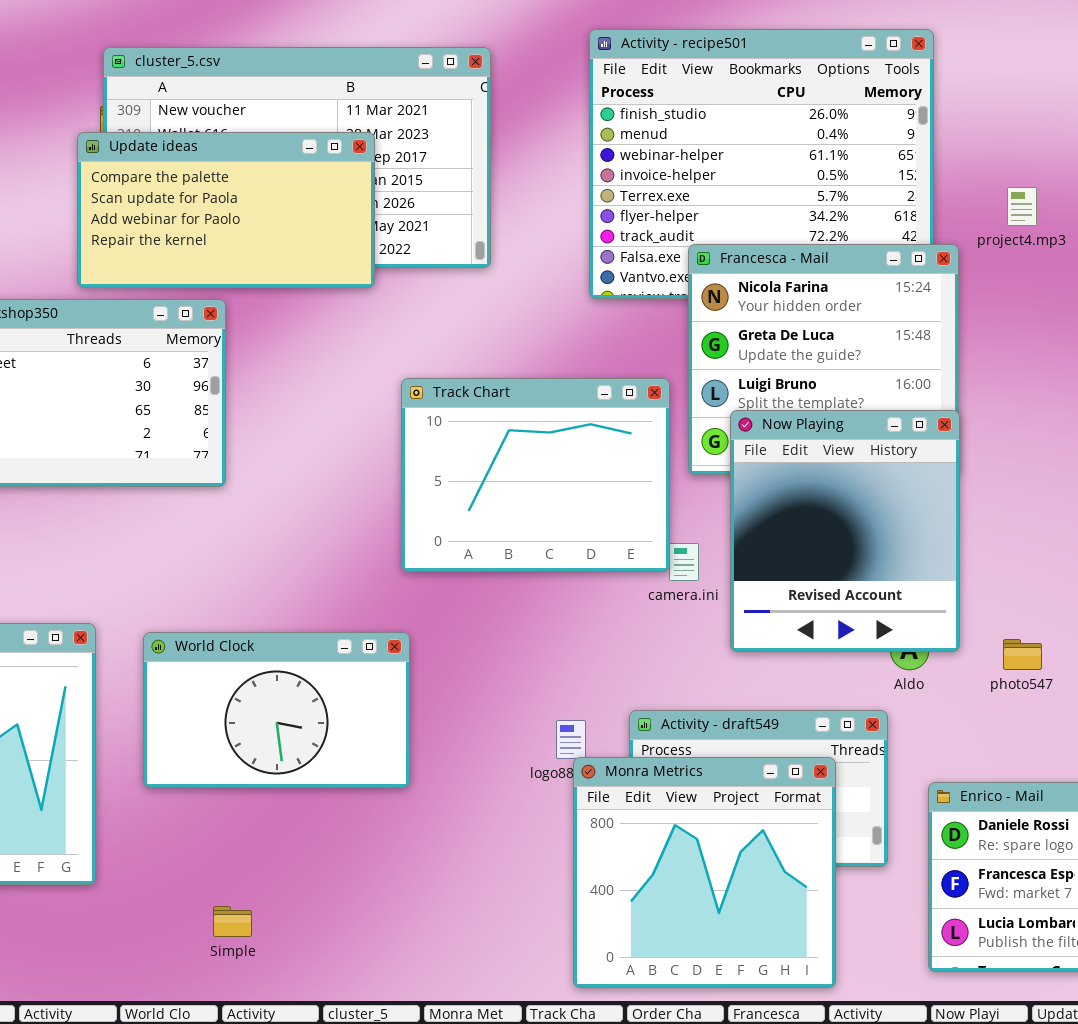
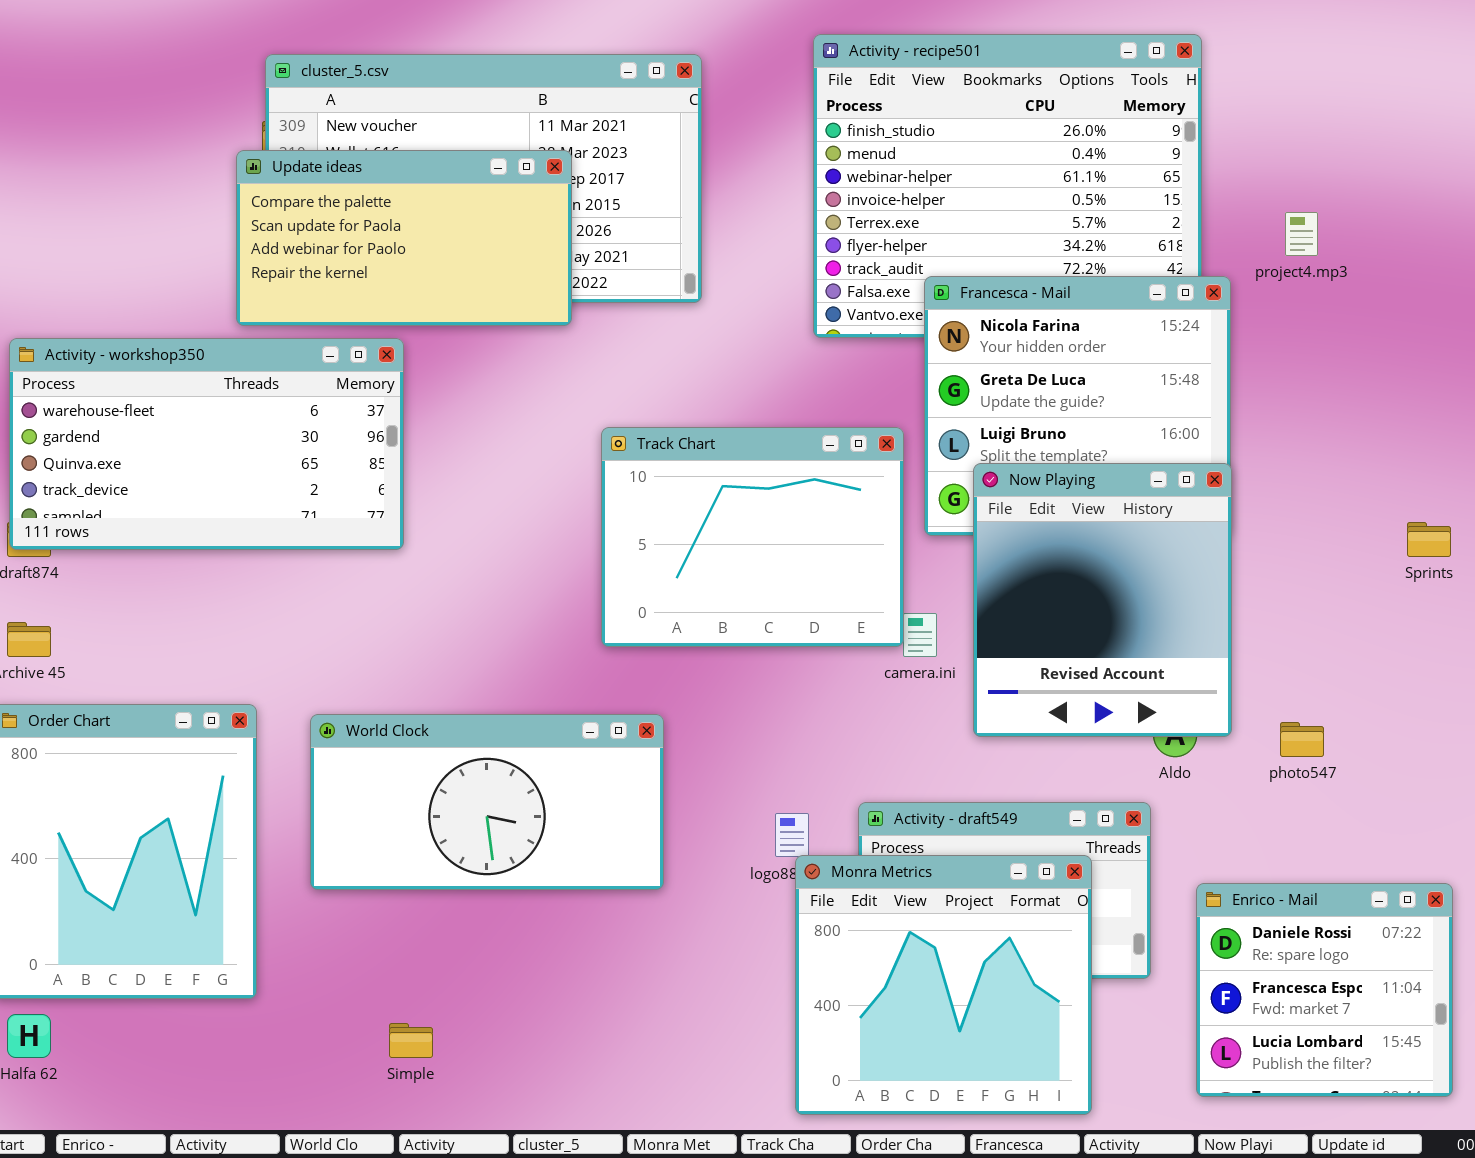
World Clock: [143,632,410,788] -> [310,714,664,890], resized

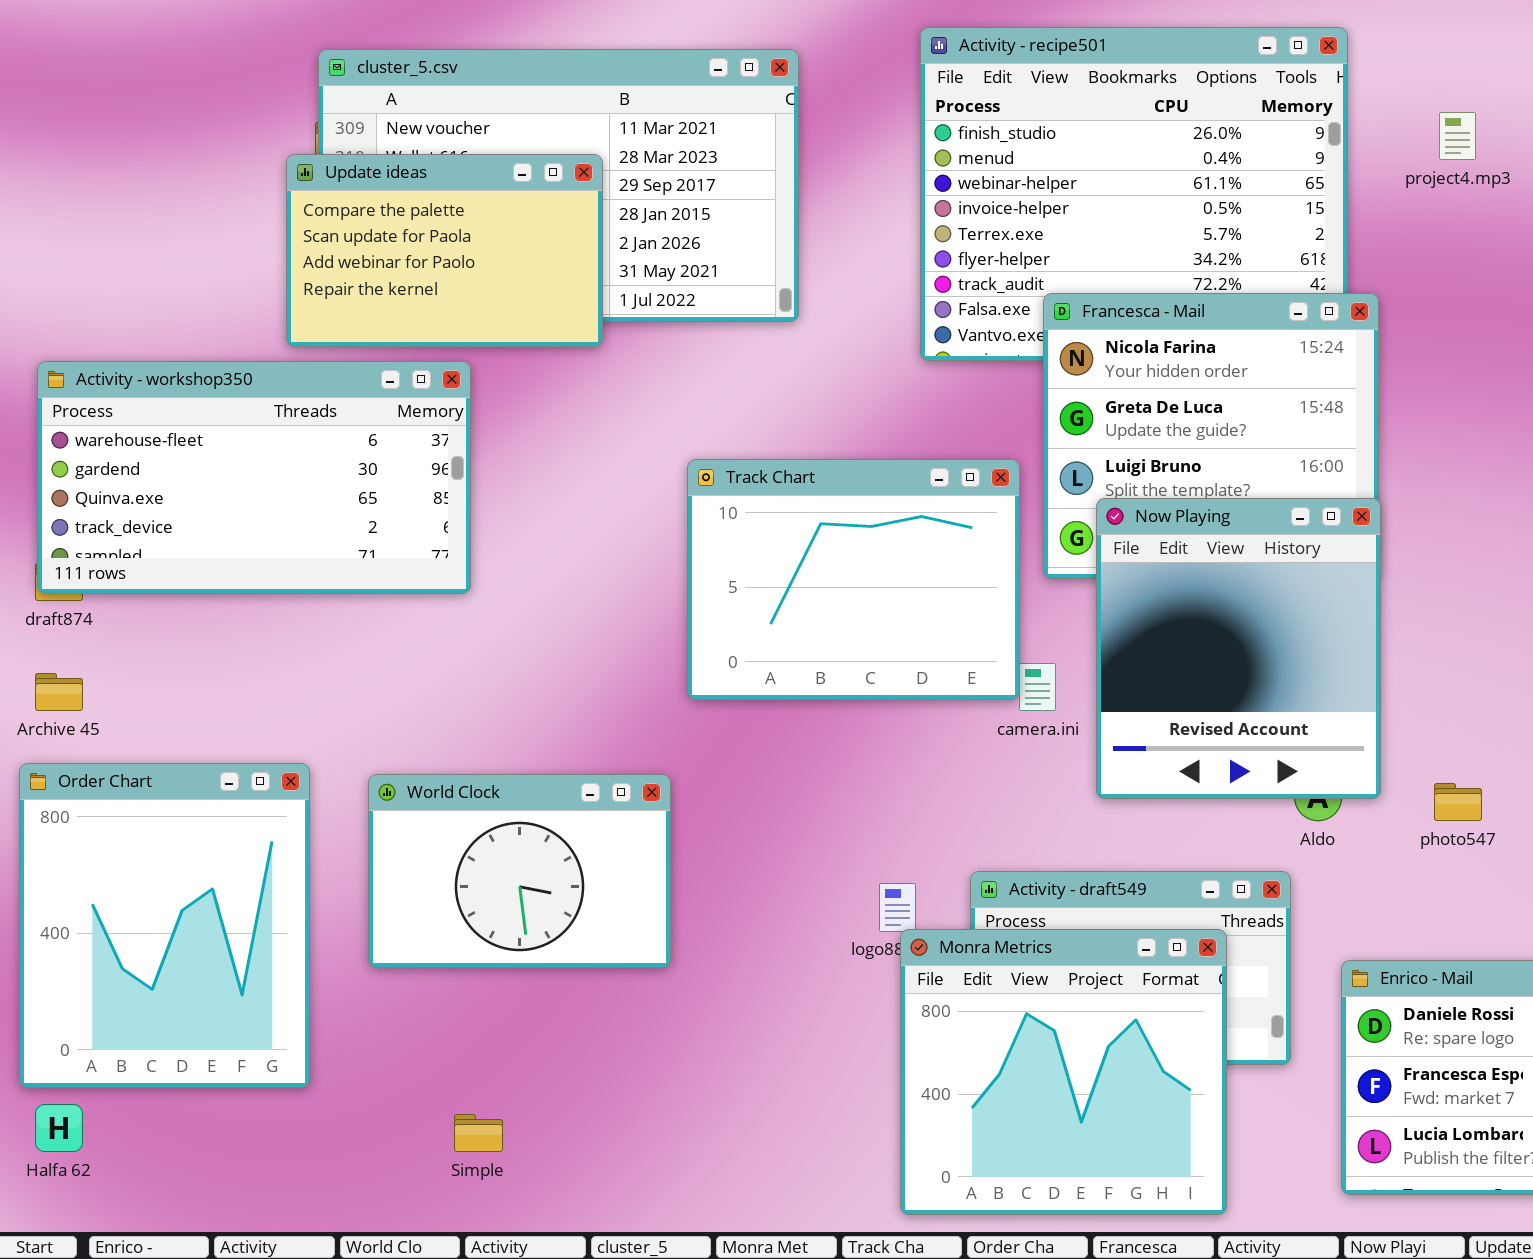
Update ideas: [236,150,572,326] -> [286,154,603,347], resized
project4.mp3: [1285,212,1318,256] -> [1439,112,1476,160], moved
World Clock: [310,714,664,890] -> [368,774,671,968], resized

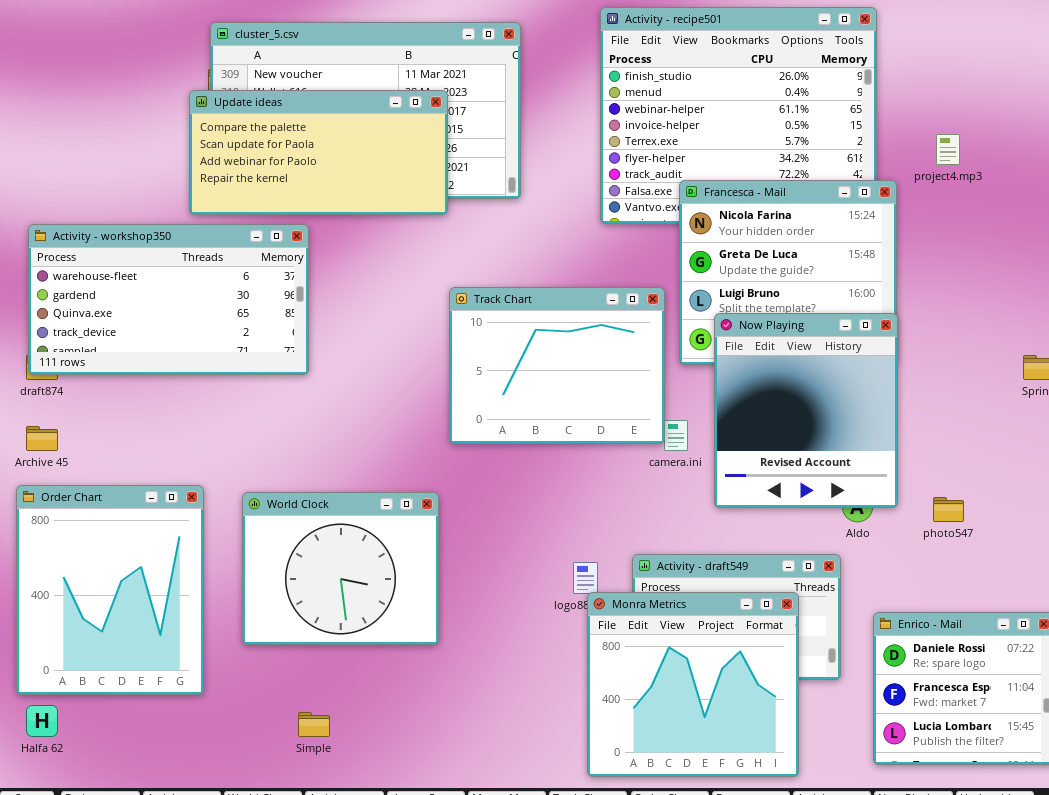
project4.mp3: [1439,112,1476,160] -> [936,134,960,165], moved
Update ideas: [286,154,603,347] -> [189,90,448,215], resized
World Clock: [368,774,671,968] -> [242,492,439,645], resized

